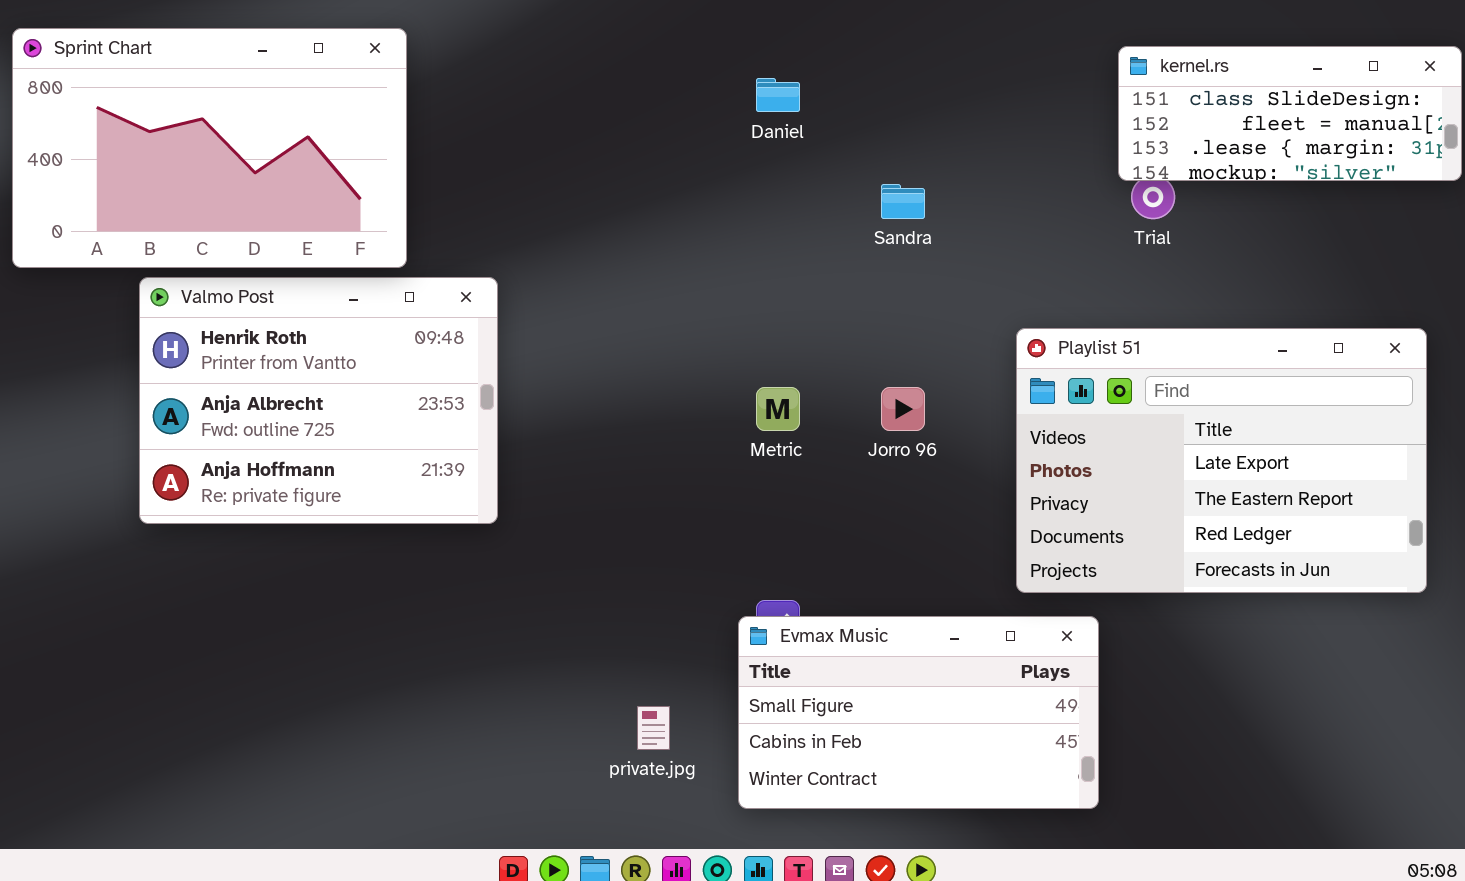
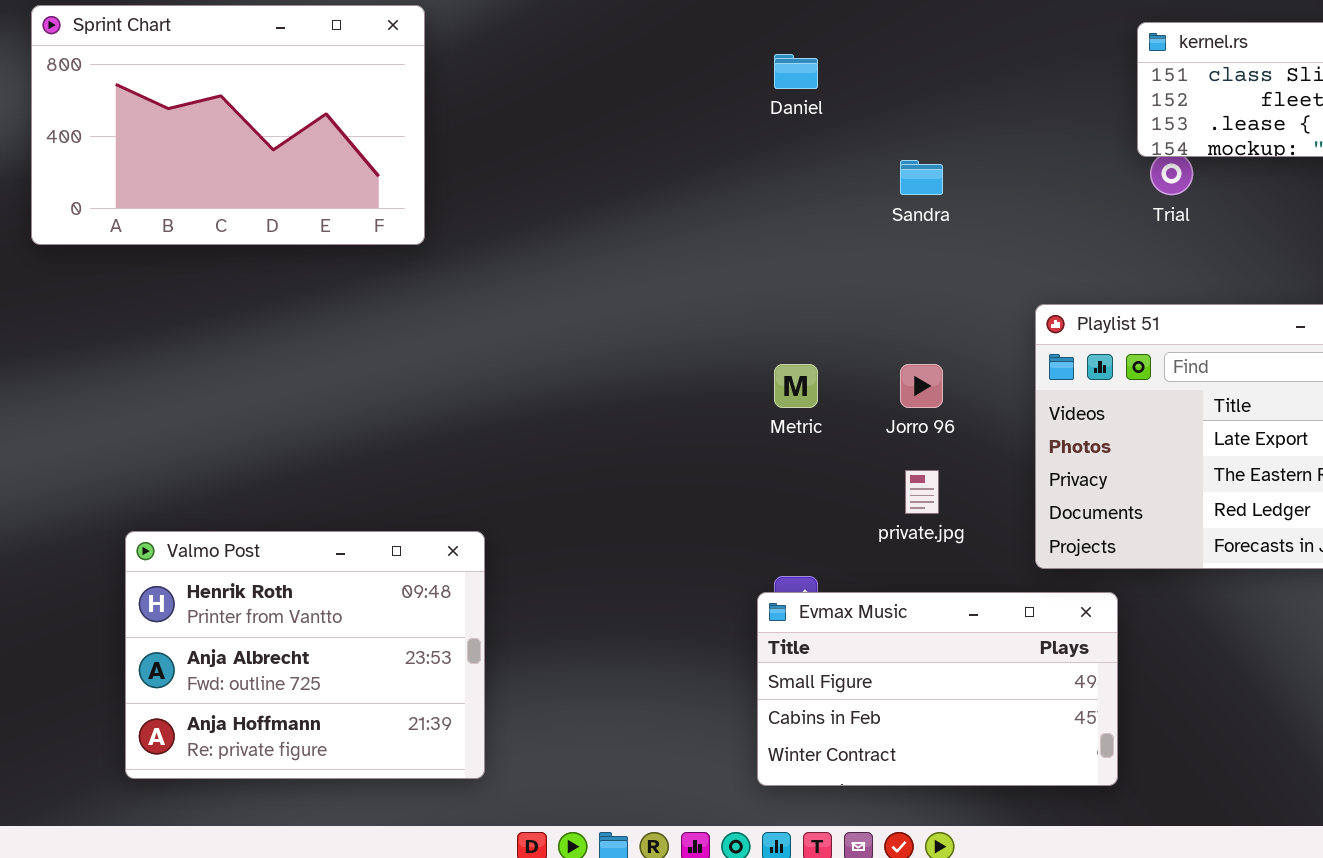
Valmo Post: [139,277,498,524] -> [125,531,485,779], moved
private.jpg: [637,706,670,750] -> [905,470,939,514], moved

